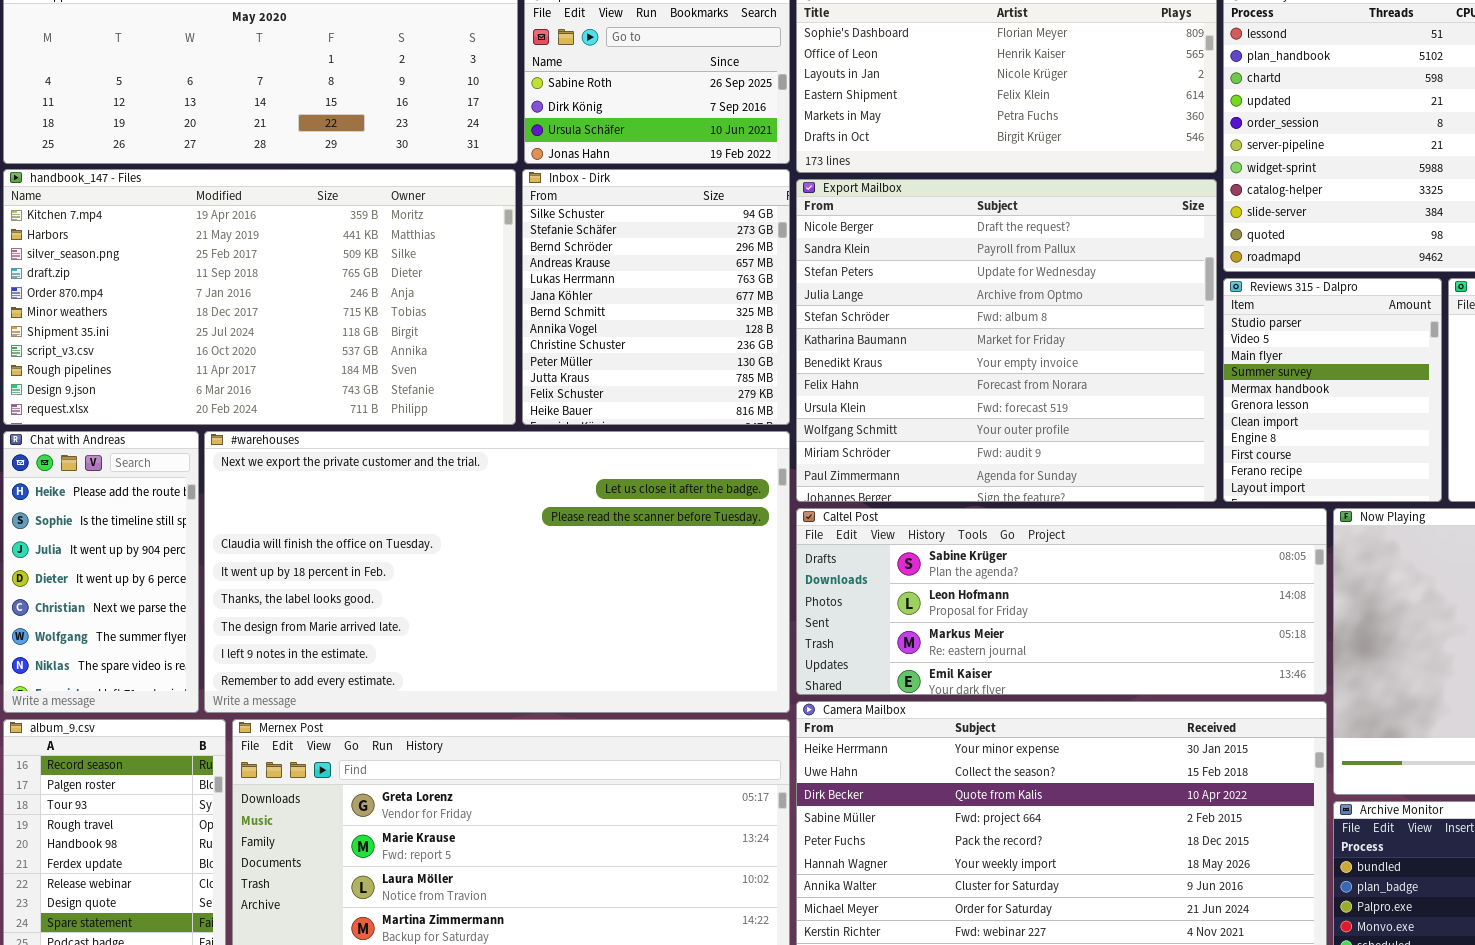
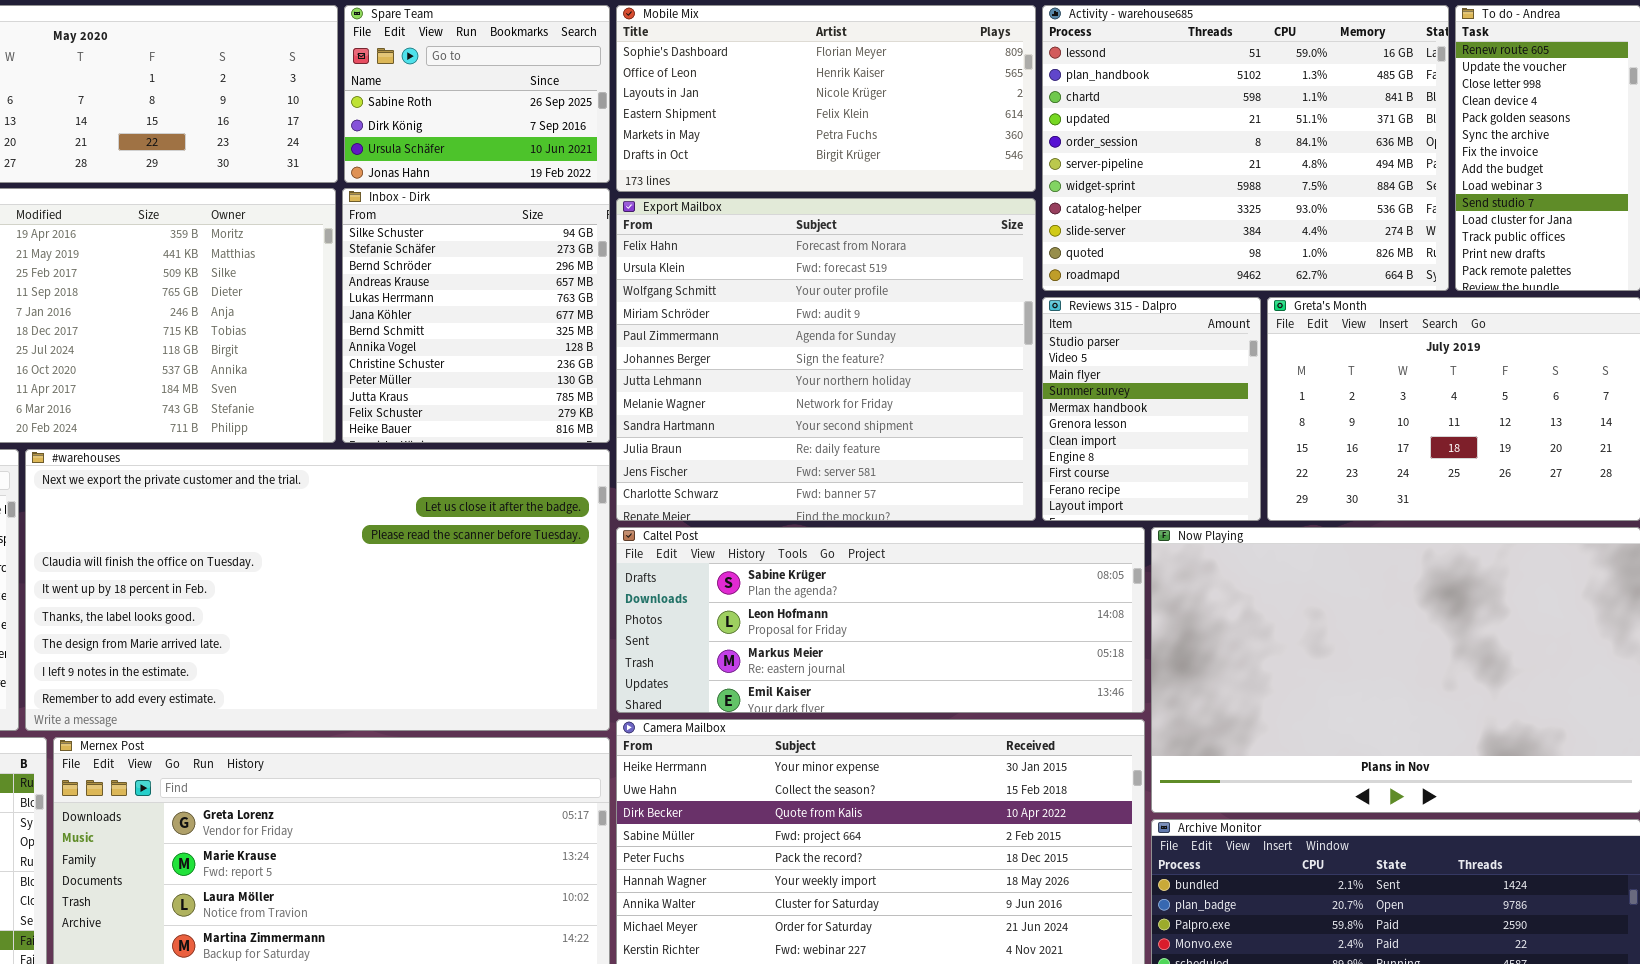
Export Mailbox: [796,179,1217,502] -> [616,198,1036,521], scrolled down 7 rows

